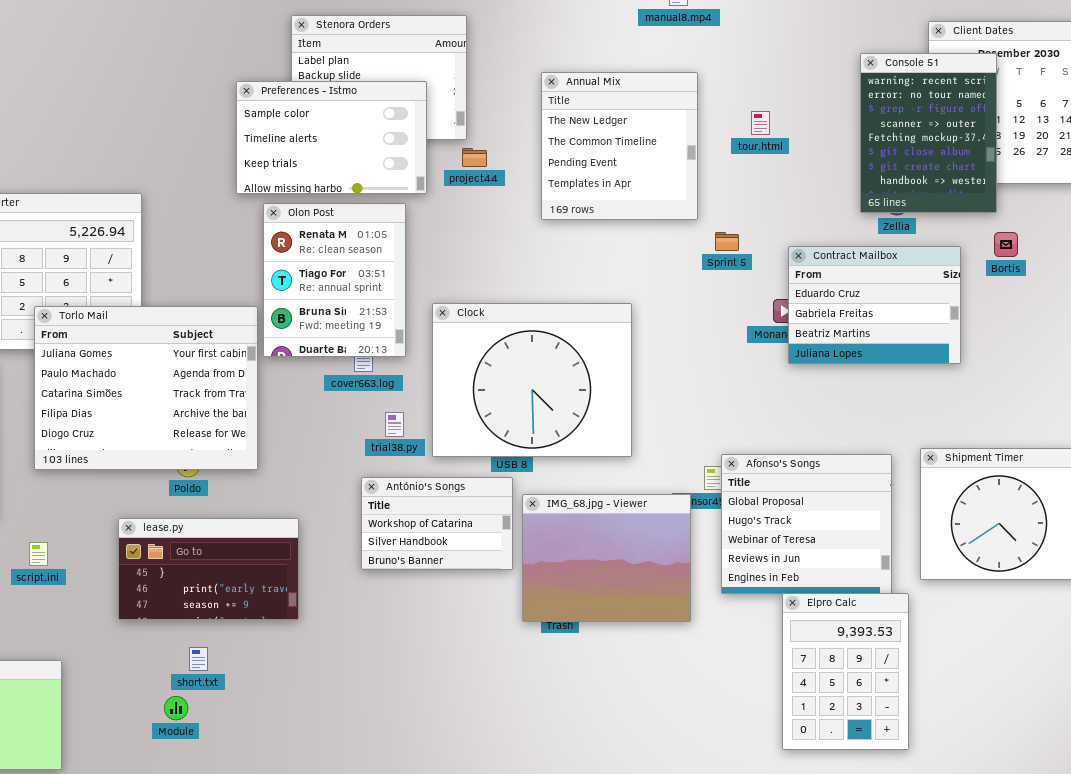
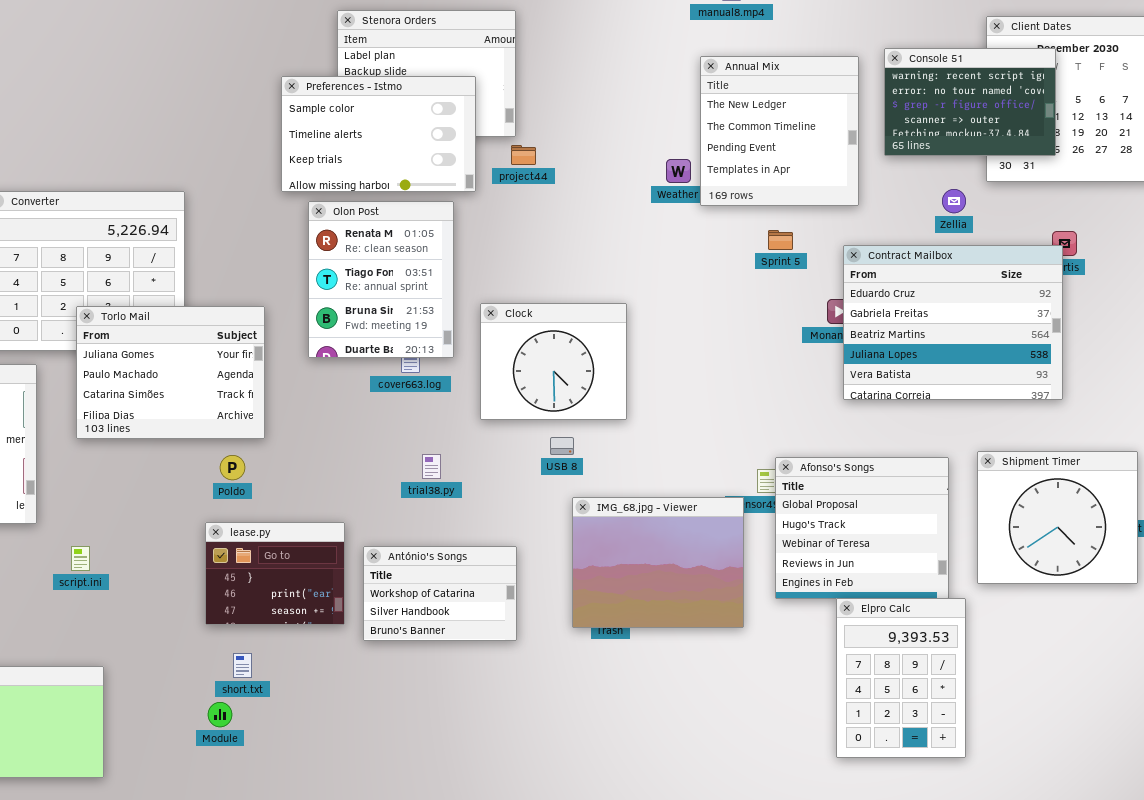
Console 51: [860,53,997,213] -> [884,48,1056,156], resized
Annual Mix: [541,72,698,220] -> [700,56,859,206], moved
Contract Mailbox: [788,246,961,364] -> [843,245,1063,400], resized
Clock: [432,303,632,457] -> [480,303,627,420], resized
Torlo Mail: [34,306,258,470] -> [76,306,265,439], resized
trial38.py: [385,412,404,437] -> [422,454,441,479], moved
António's Songs: [361,477,513,570] -> [363,546,517,641], moved
lease.py: [118,518,299,620] -> [205,522,345,625], resized

